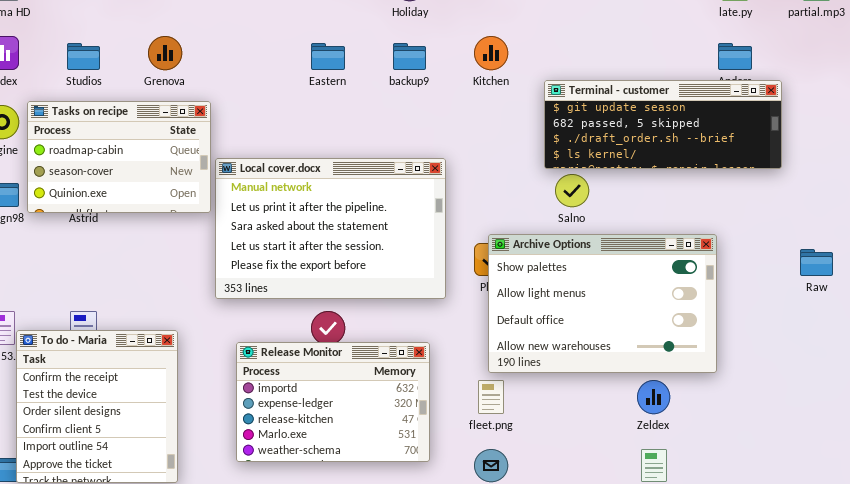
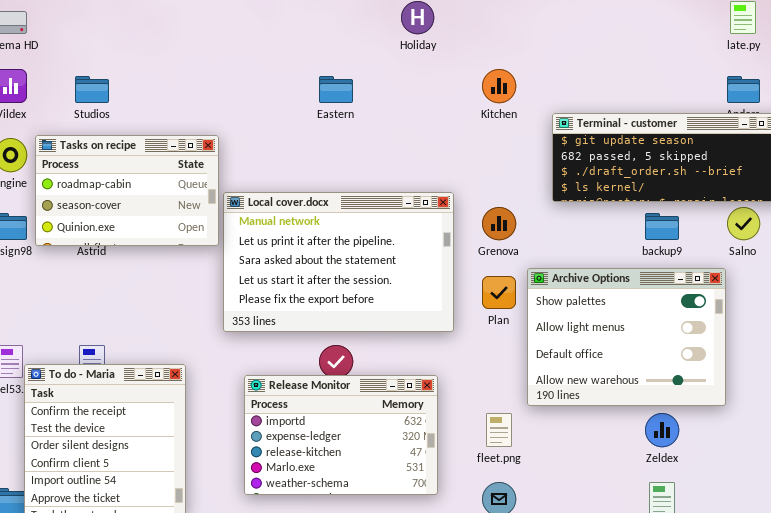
Grenova: [148,36,182,70] -> [482,207,516,240], moved
backup9: [393,43,426,70] -> [645,213,679,240], moved
Salno: [555,174,589,207] -> [727,207,760,240], moved
Archive Options: [488,234,717,373] -> [527,268,726,406], resized

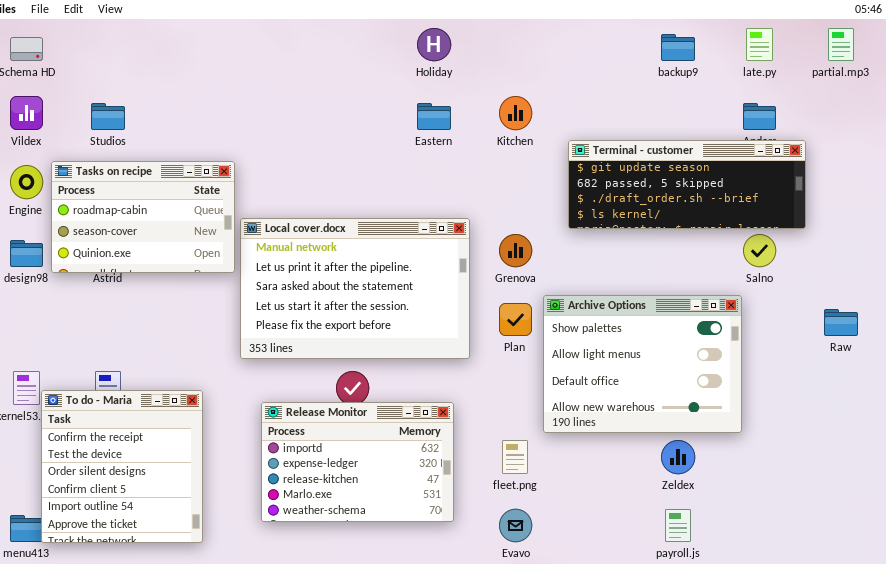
Eastern: [319,76,353,103] -> [417,103,451,130], moved
backup9: [645,213,679,240] -> [661,34,695,61], moved

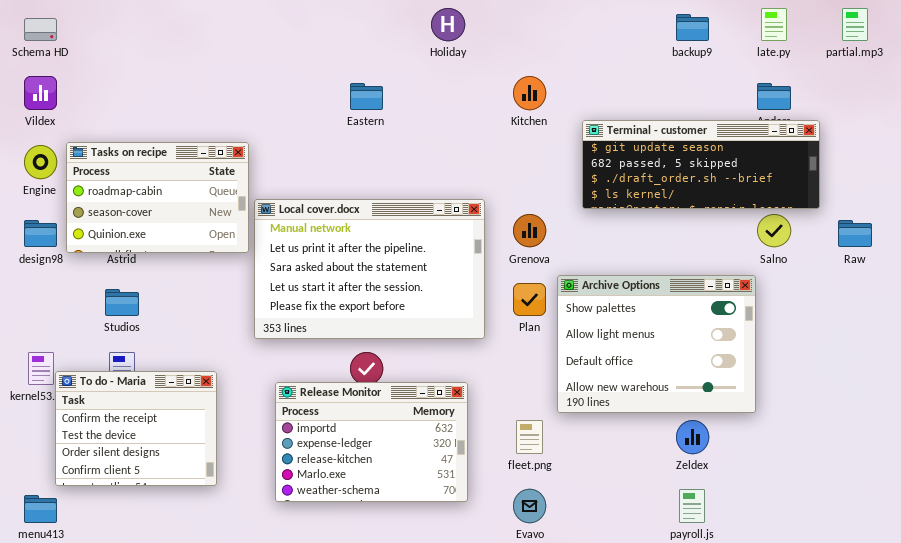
Studios: [91,103,125,130] -> [105,289,139,316], moved
Eastern: [417,103,451,130] -> [350,83,383,110], moved
Raw: [824,309,858,336] -> [838,220,872,247], moved
To do - Maria: [41,390,203,543] -> [55,371,217,486], resized

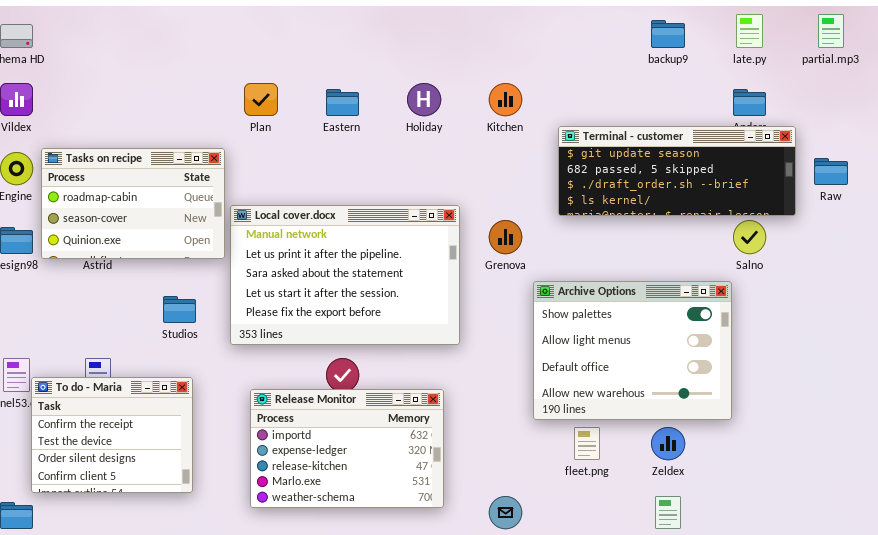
Holiday: [431,8,465,41] -> [407,83,441,116], moved
Raw: [838,220,872,247] -> [814,158,848,185], moved
Plan: [513,283,546,316] -> [244,83,278,116], moved
Studios: [105,289,139,316] -> [163,296,196,323], moved
fleet.png: [516,420,543,454] -> [574,427,600,460], moved

